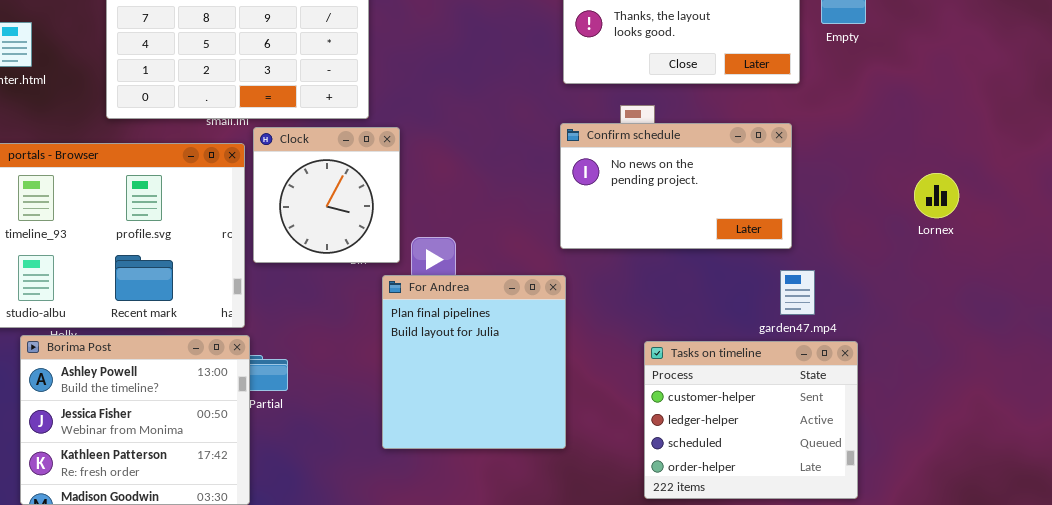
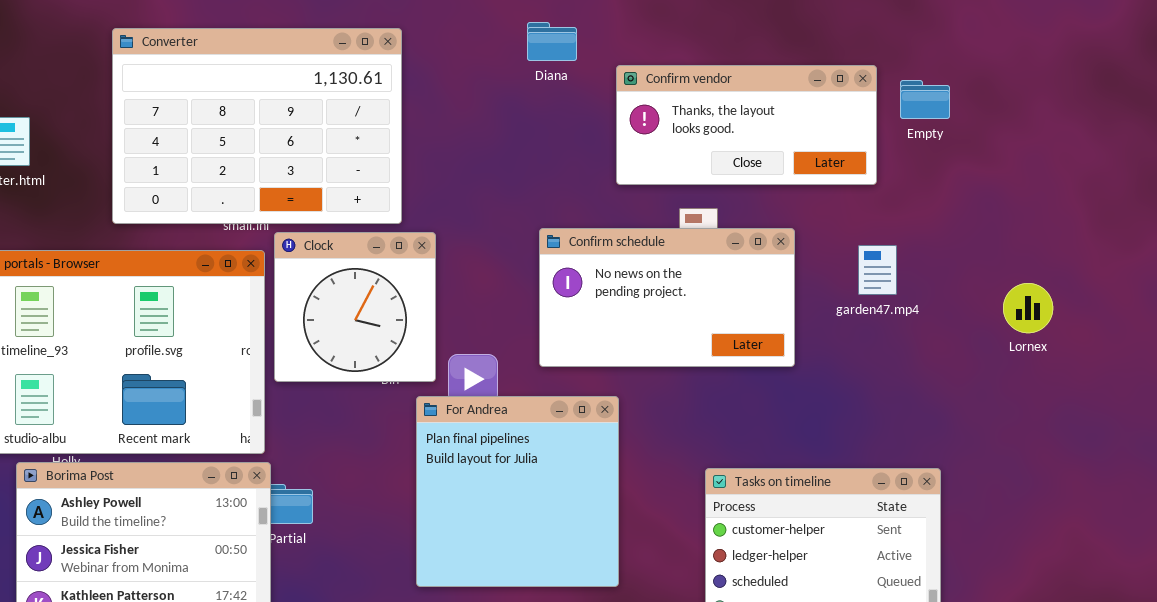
Confirm schedule: [560,123,792,249] -> [539,228,795,367], moved
garden47.mp4: [780,270,815,315] -> [858,245,897,295], moved

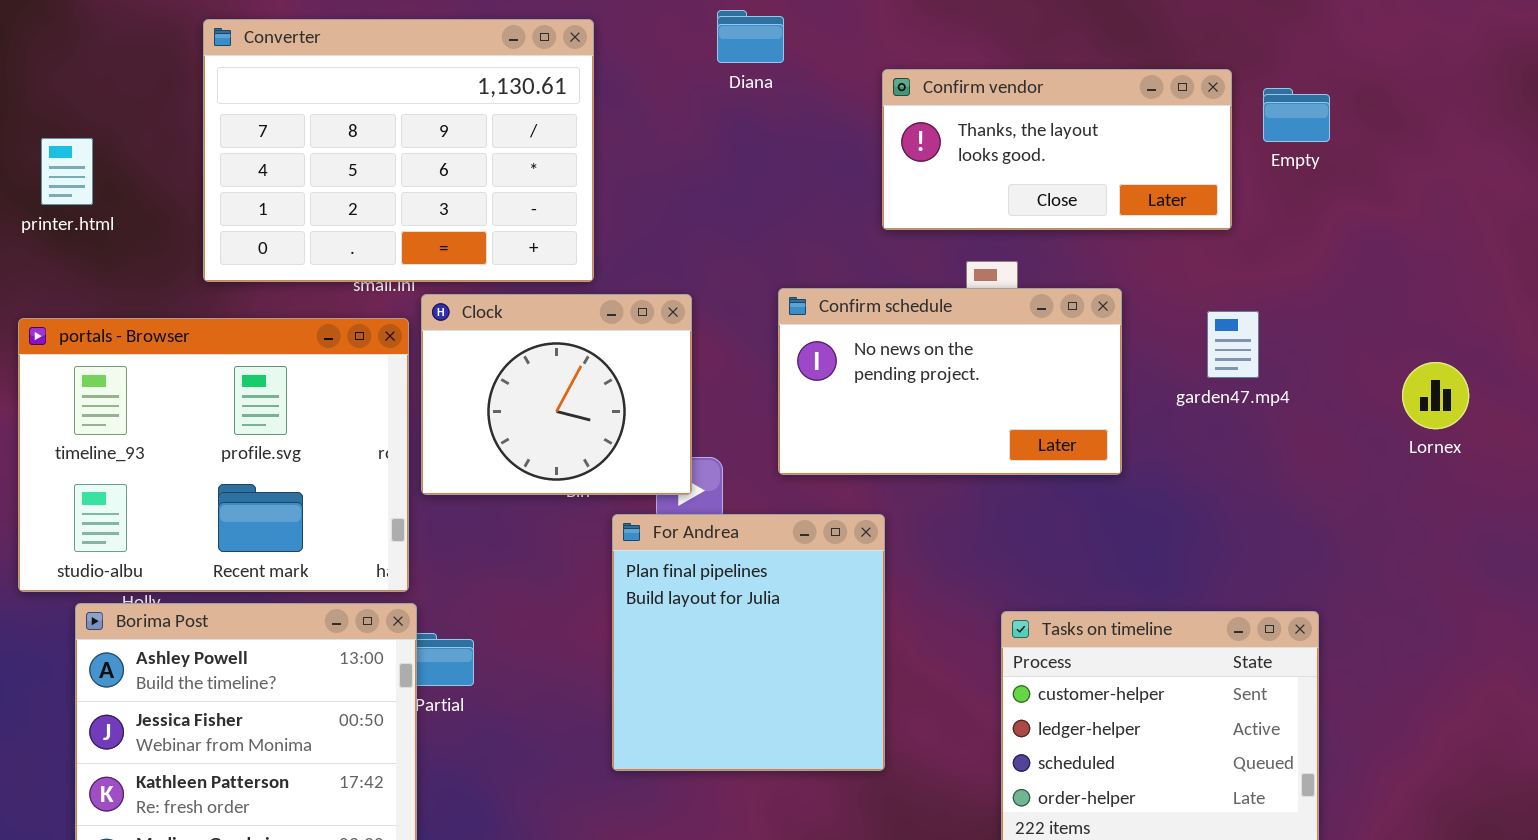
Diana: [527,22,577,61] -> [717,10,784,63], moved
Clock: [274,232,436,382] -> [421,294,692,495], resized

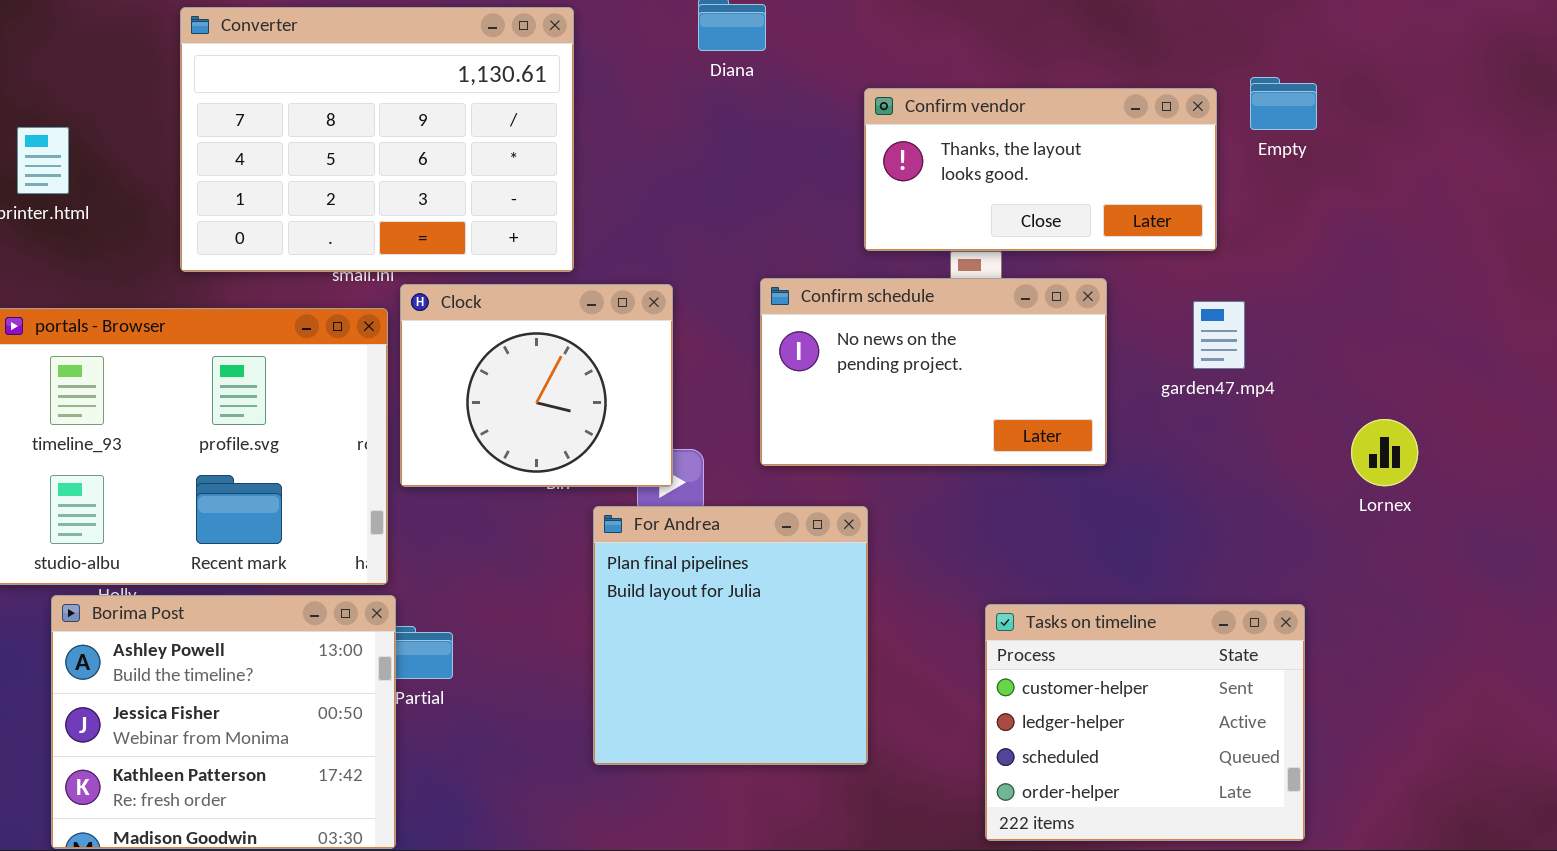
Confirm vendor: [882,69,1232,230] -> [864,88,1217,251], moved
Lornex: [1402,362,1469,429] -> [1351,419,1418,486], moved

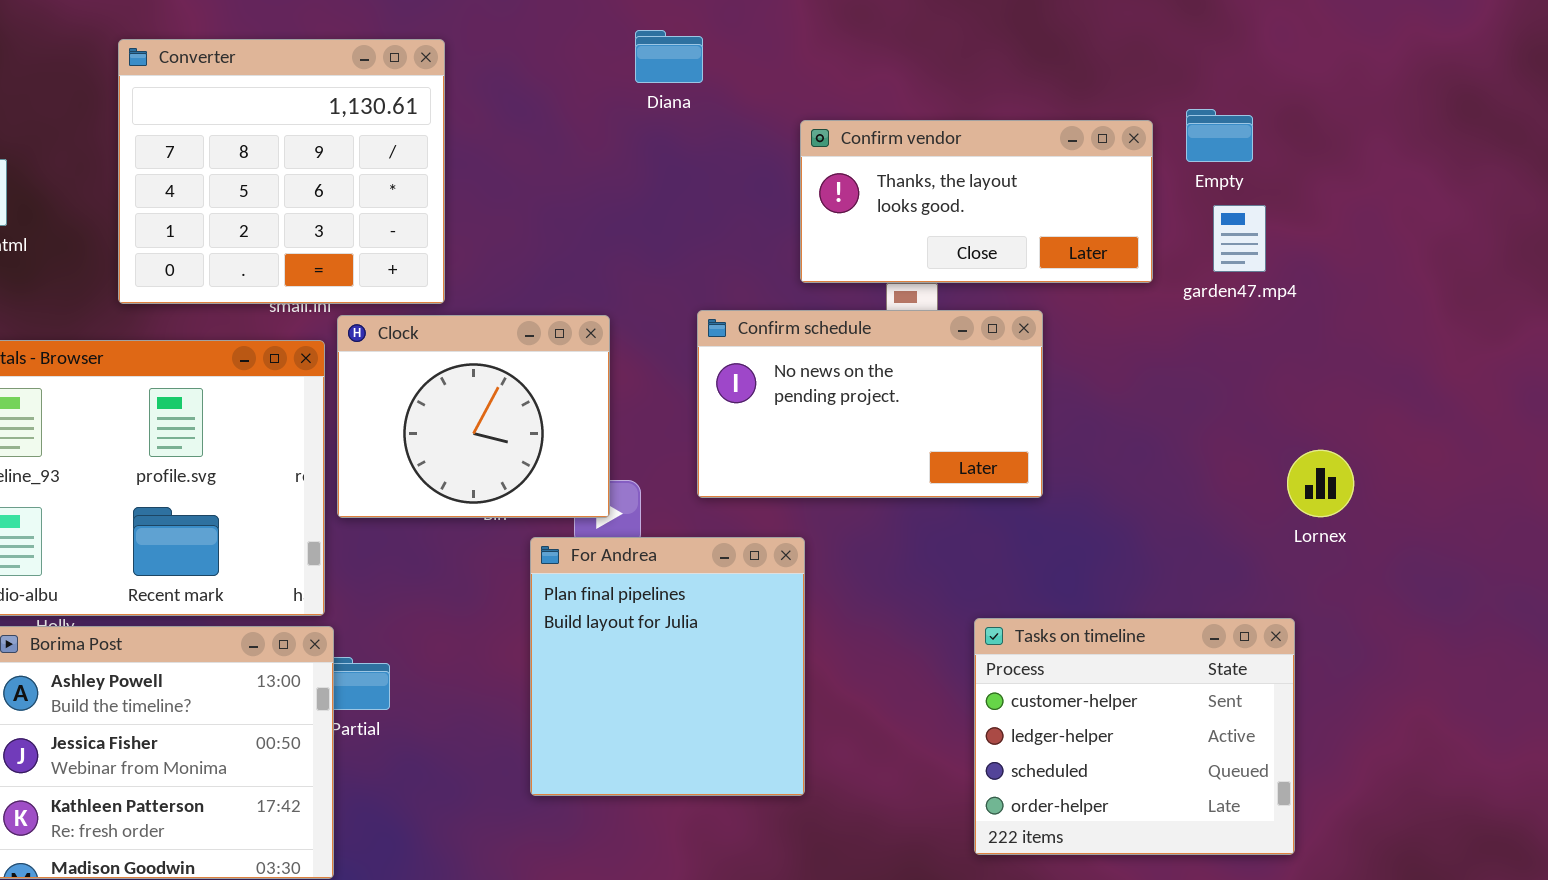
Converter: [180,7,574,272] -> [118,39,445,304], resized
garden47.mp4: [1193,301,1245,369] -> [1213,205,1266,272], moved
Tasks on timeline: [985,604,1305,841] -> [974,618,1295,855], moved

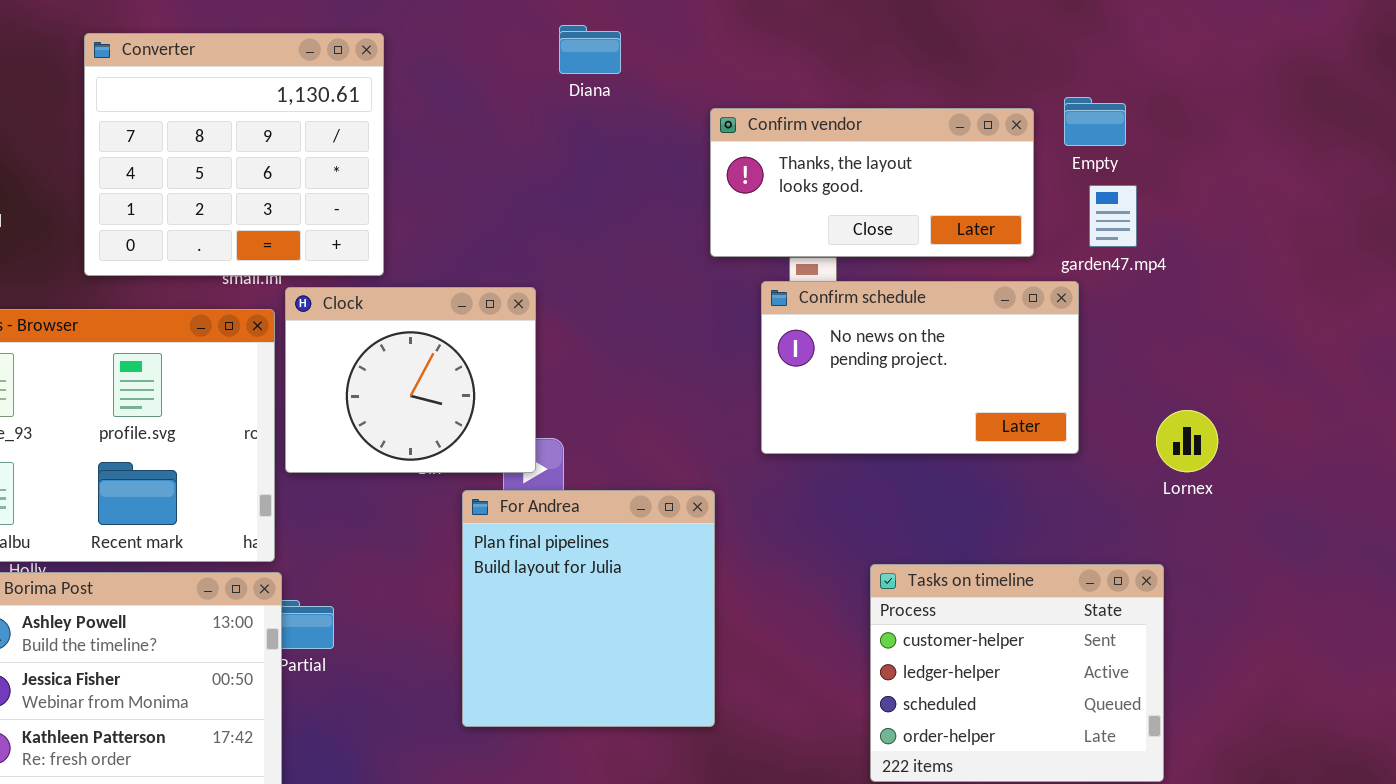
Confirm schedule: [697,310,1043,498] -> [761,281,1079,454], moved

